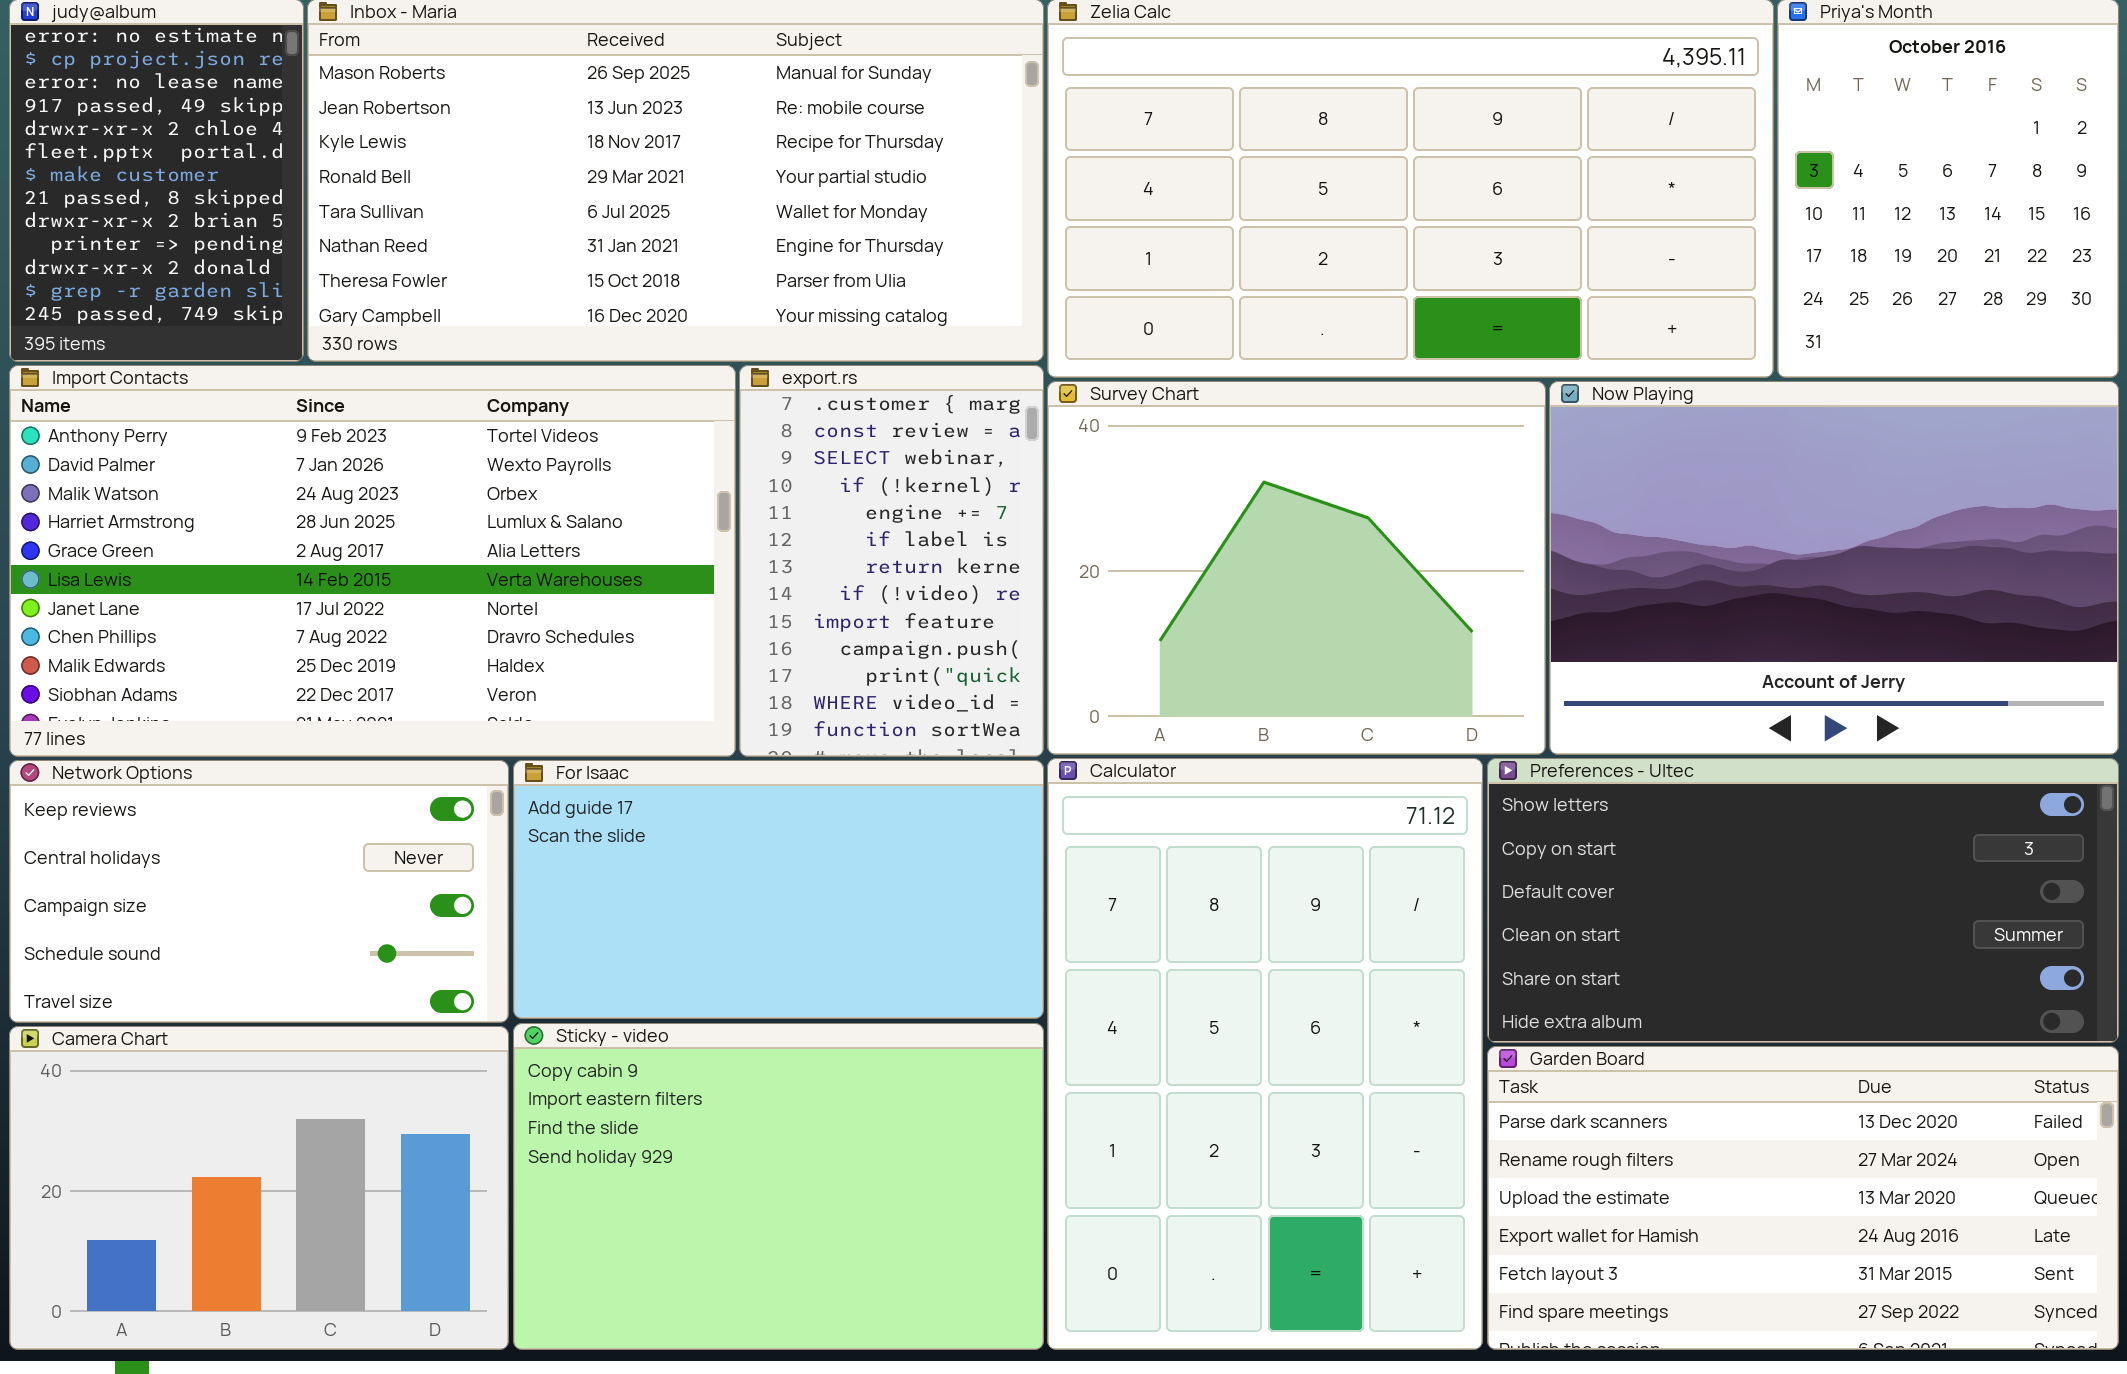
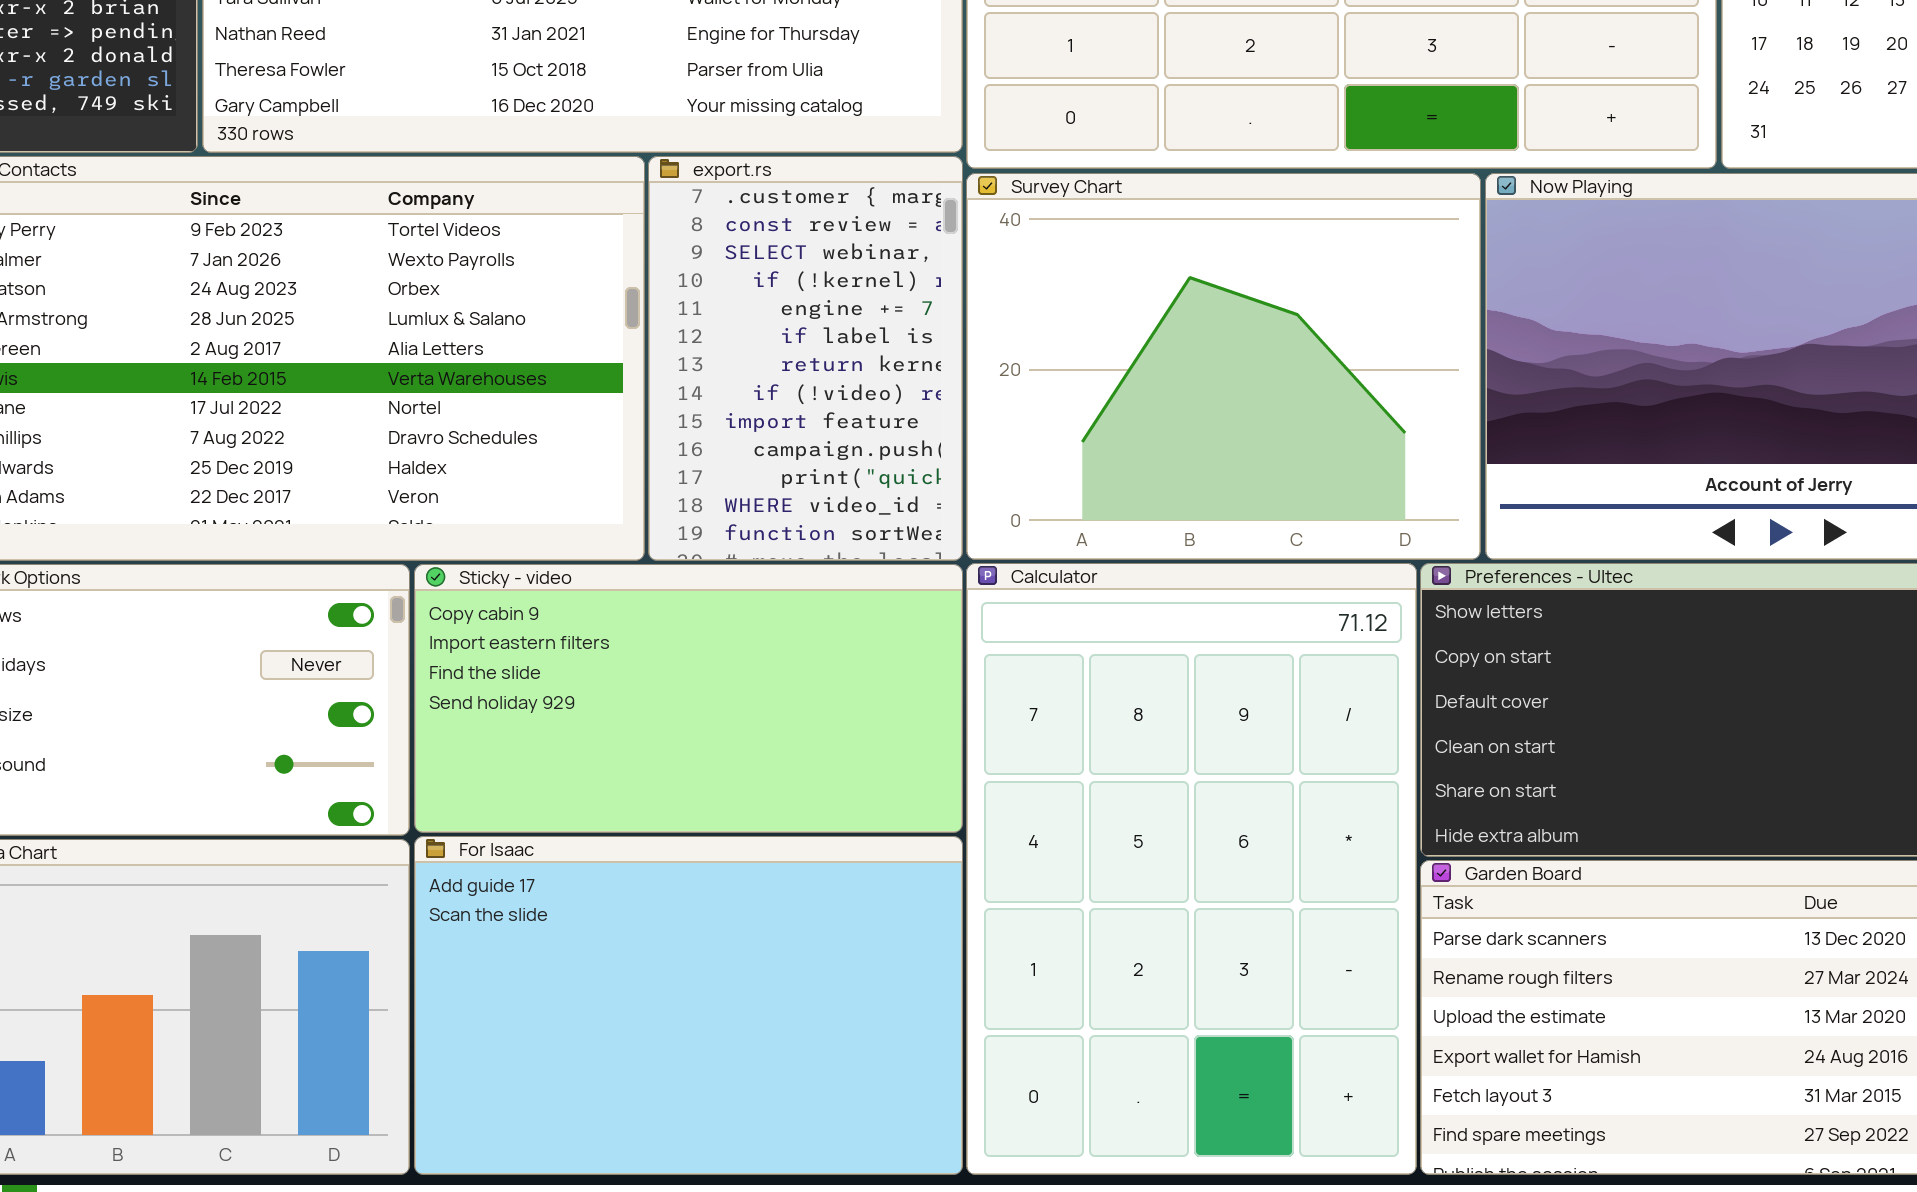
For Isaac: [513,760,1044,1019] -> [414,836,963,1175], moved, resized
Sticky - video: [513,1023,1044,1350] -> [414,564,963,833], moved, resized

